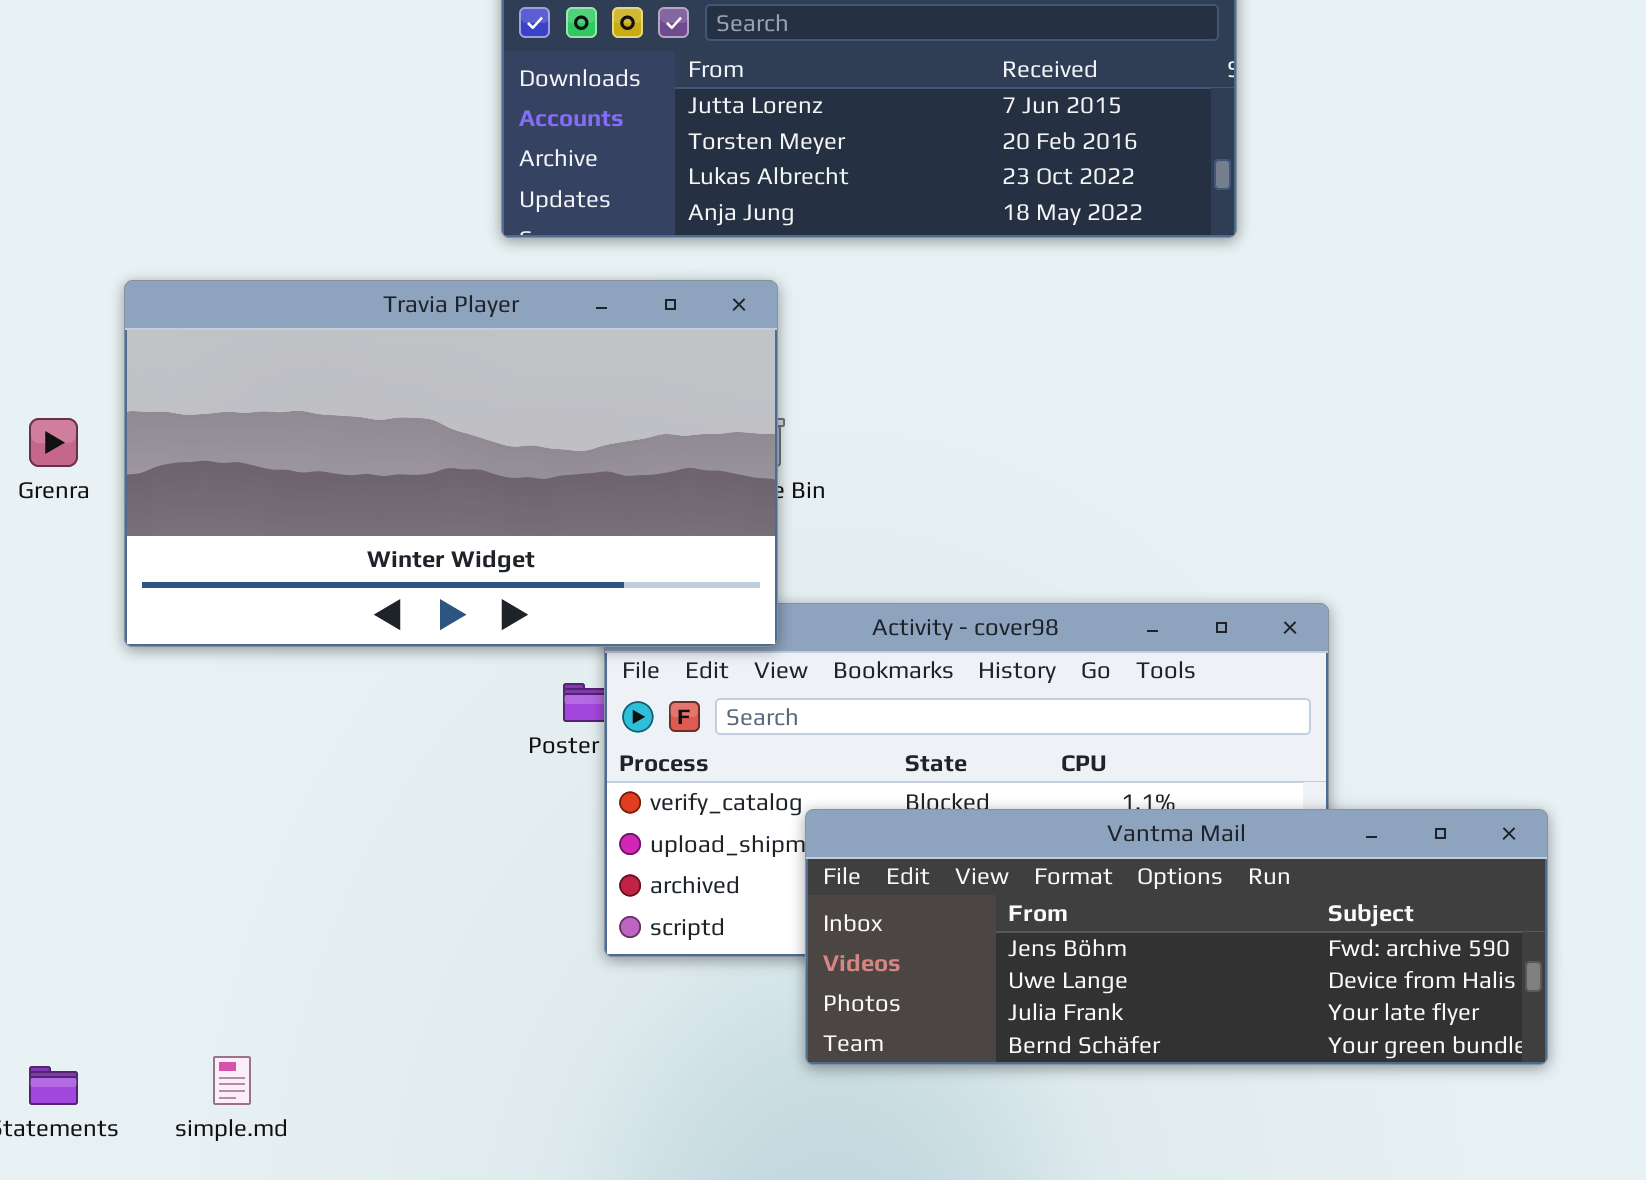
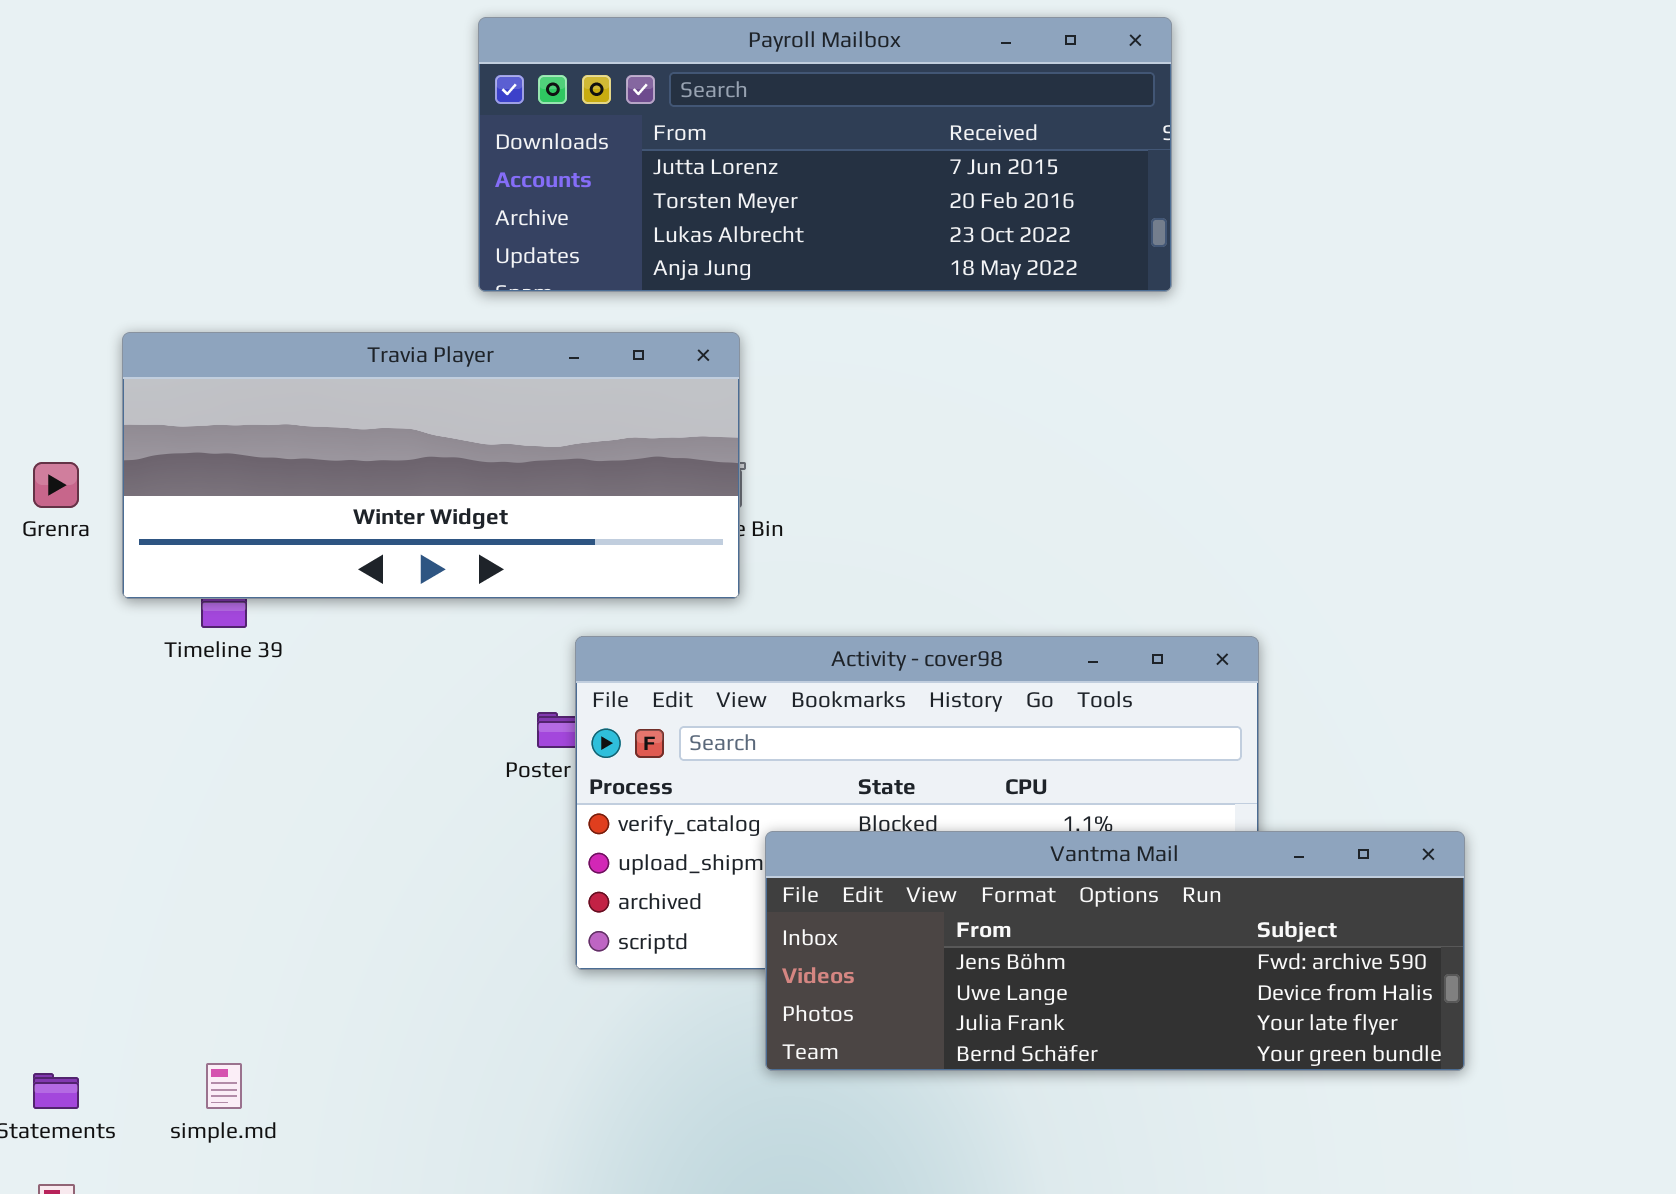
Travia Player: [124,280,778,647] -> [122,332,740,599], resized

